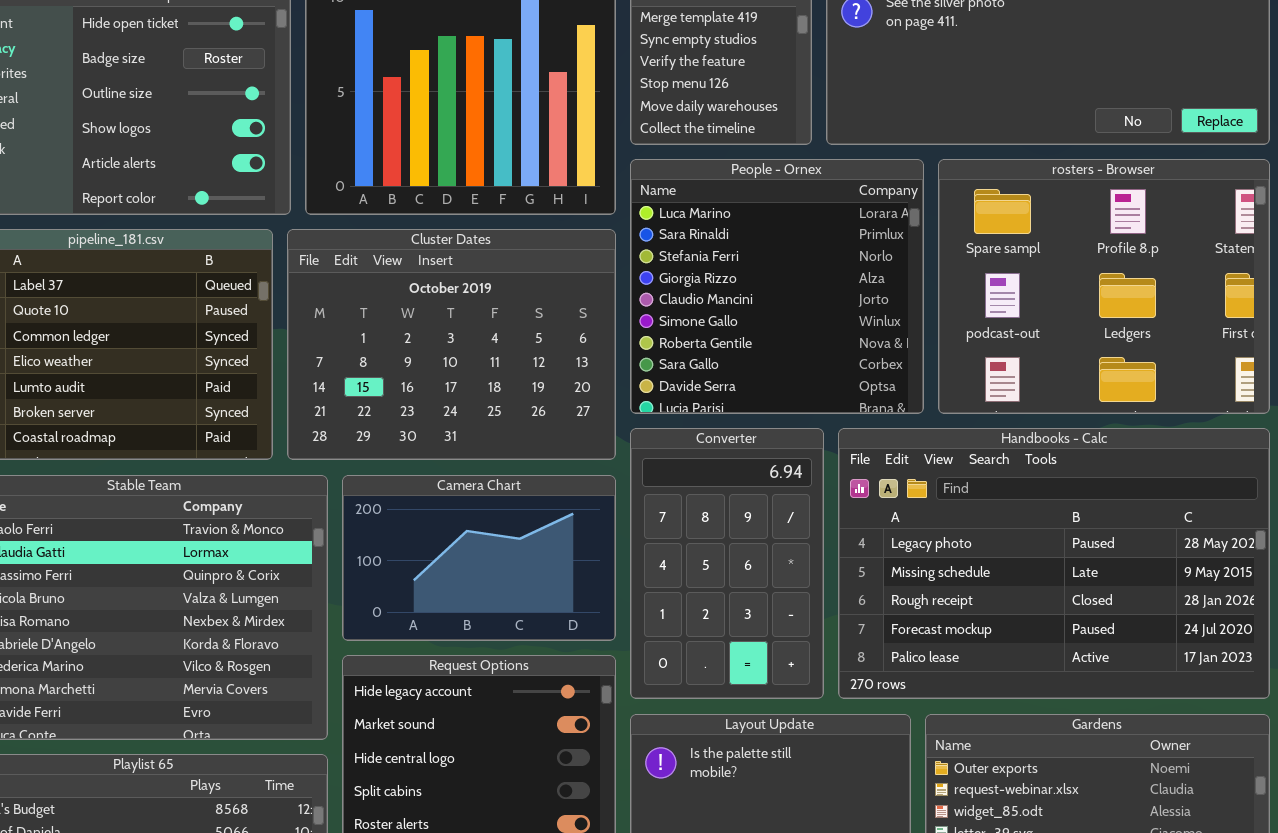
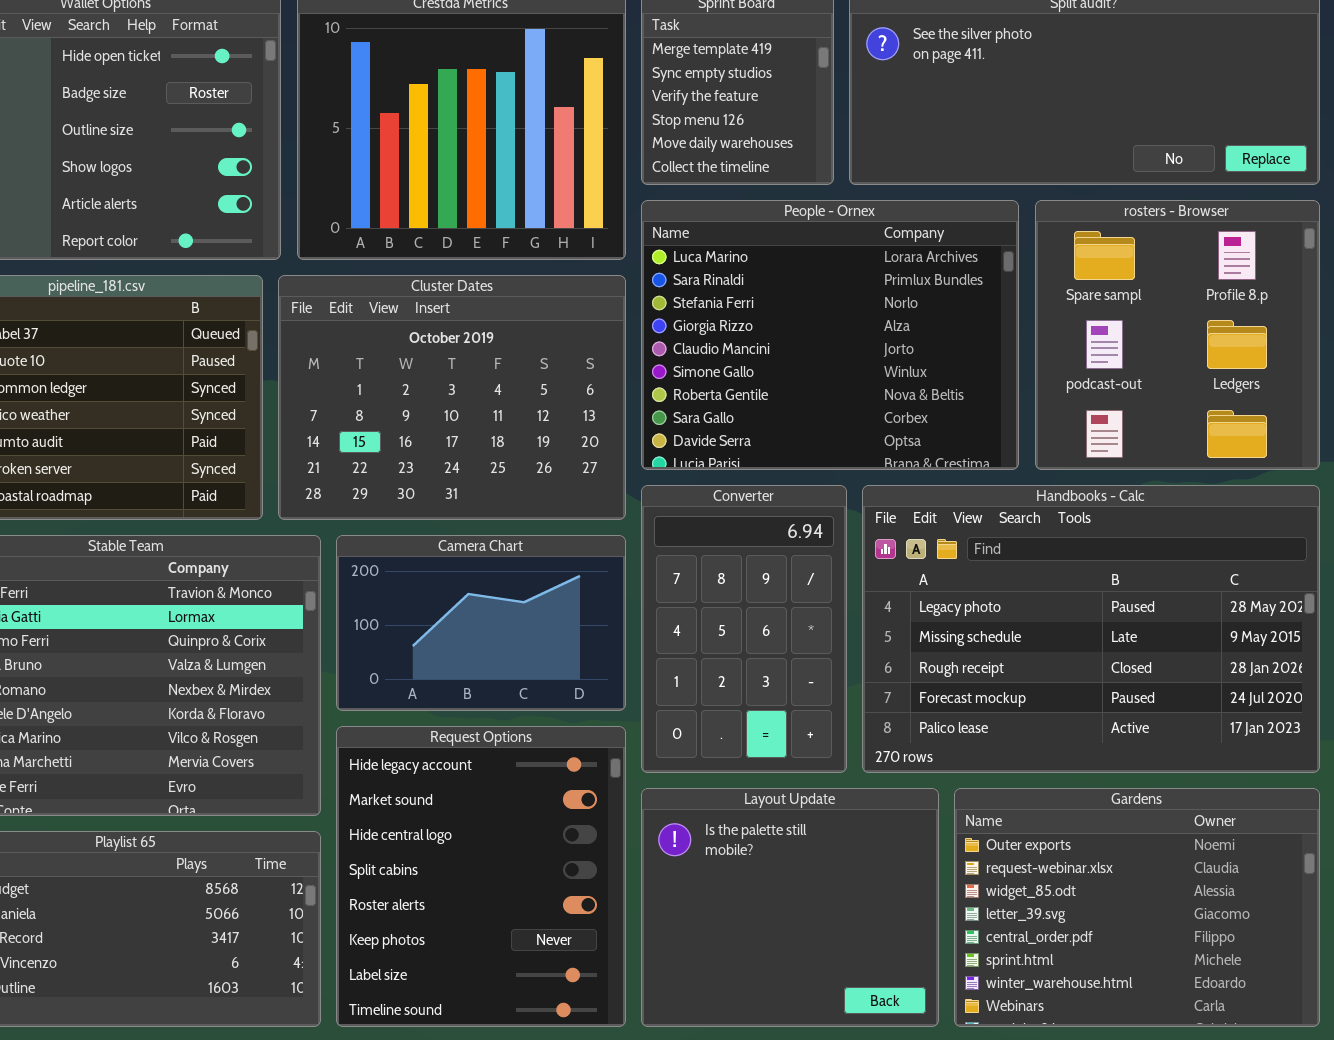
People - Ornex: [630,159,924,414] -> [641,200,1019,470], resized
rosters - Browser: [938,159,1270,414] -> [1035,200,1320,470], resized

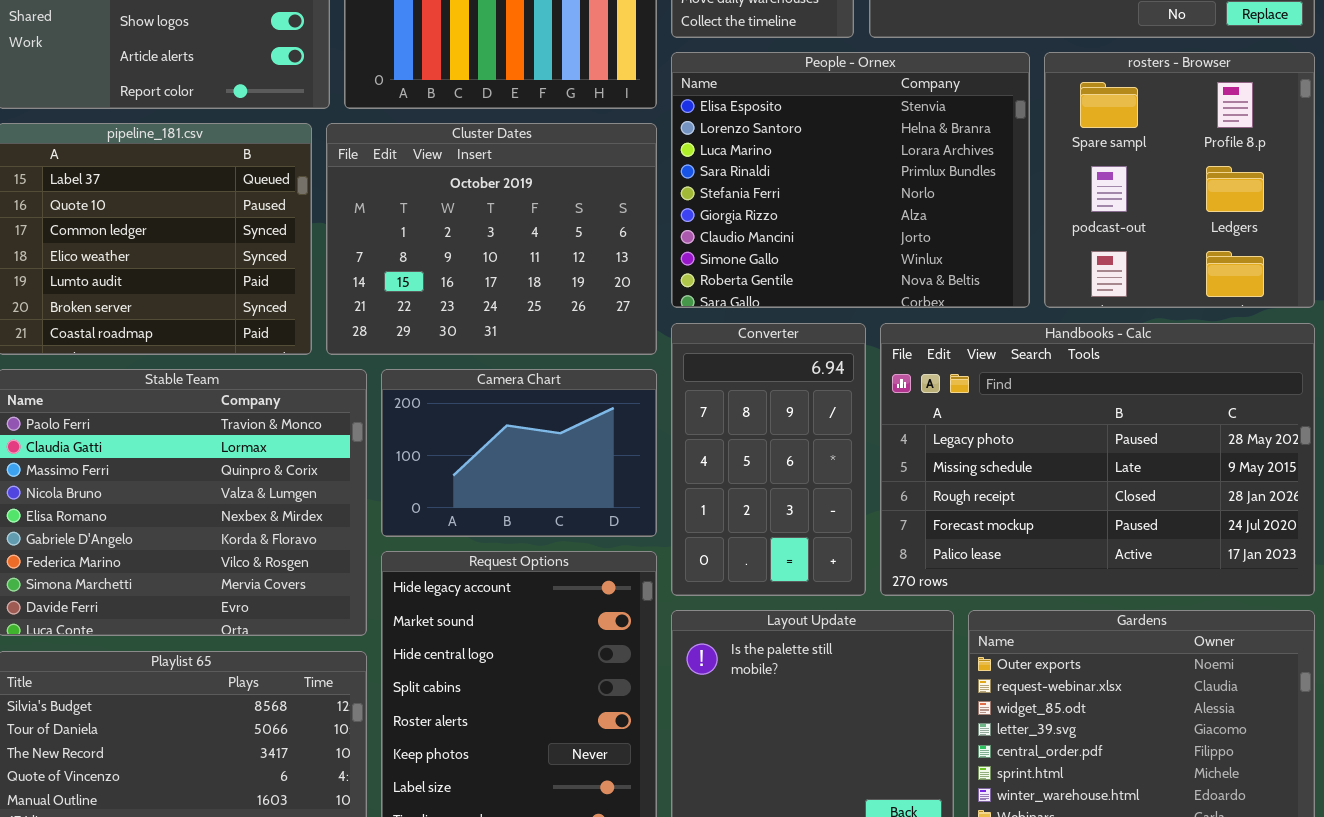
People - Ornex: [641,200,1019,470] -> [671,52,1030,308], scrolled up 2 rows

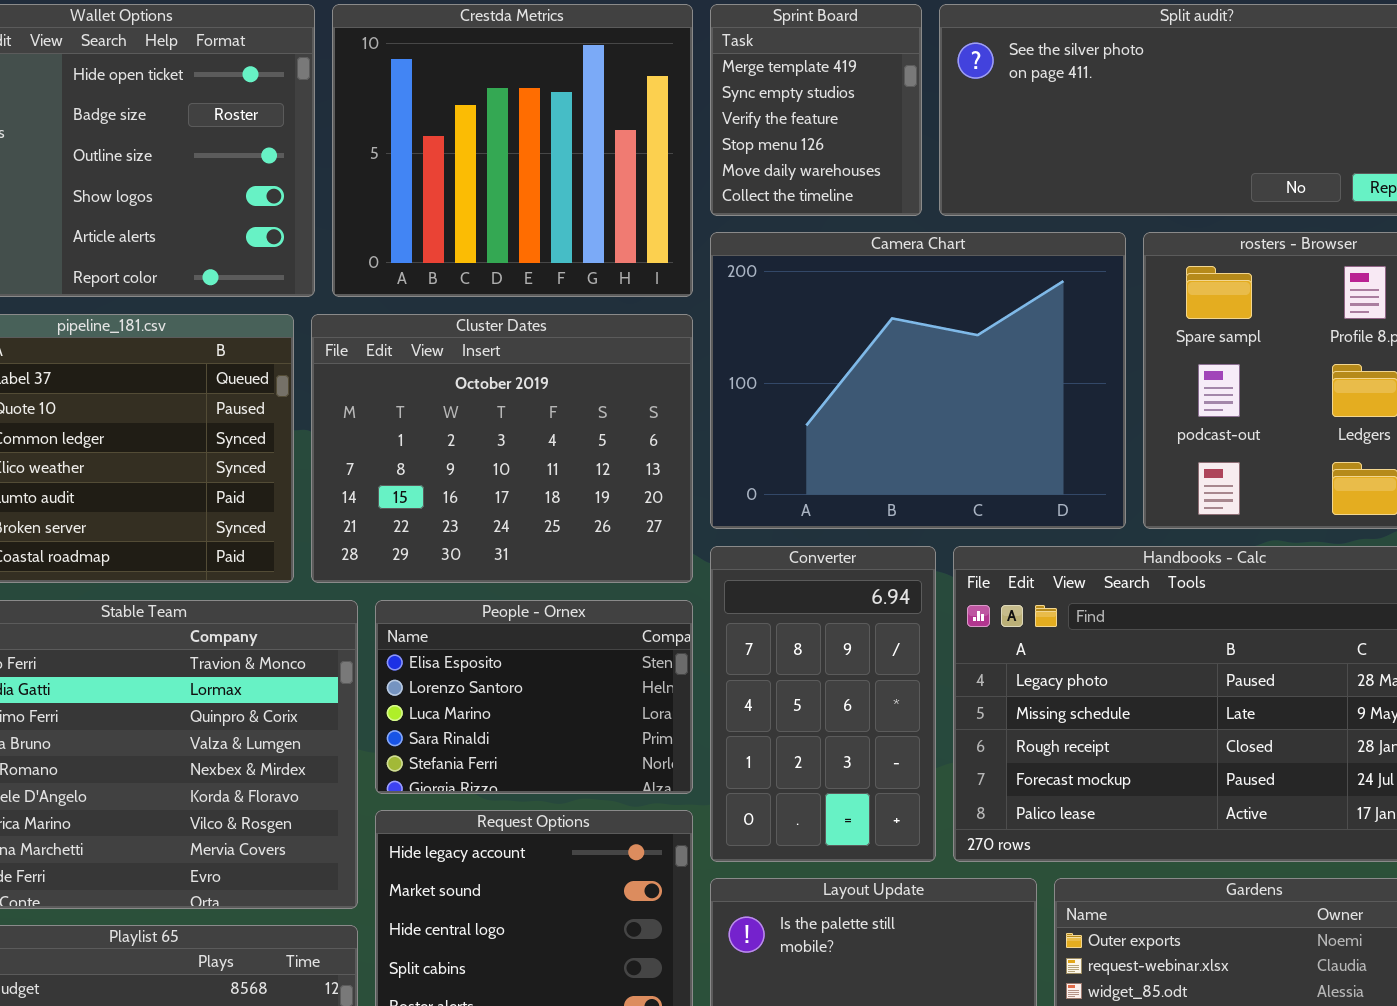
People - Ornex: [671,52,1030,308] -> [375,600,693,794], moved, resized
Camera Chart: [381,369,657,537] -> [710,232,1126,529], moved, resized

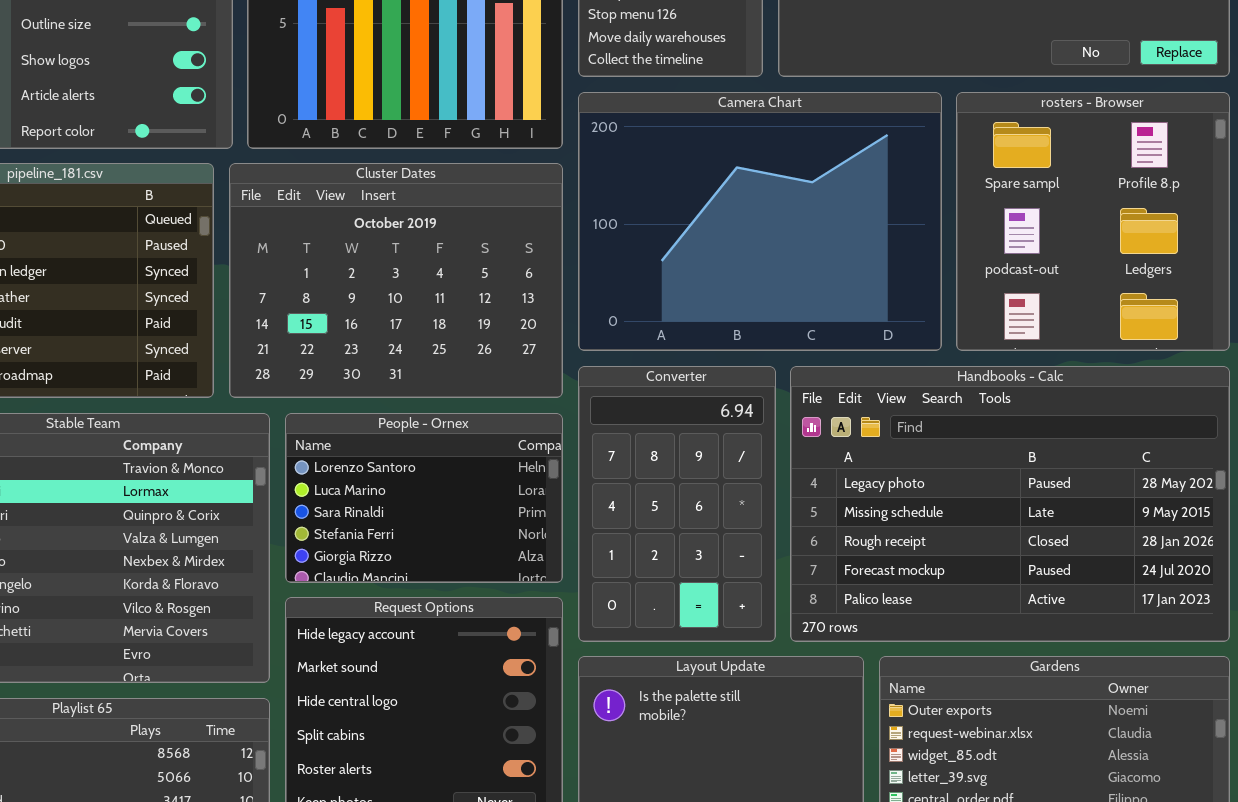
People - Ornex: [375,600,693,794] -> [285,413,563,583], scrolled down 1 row

